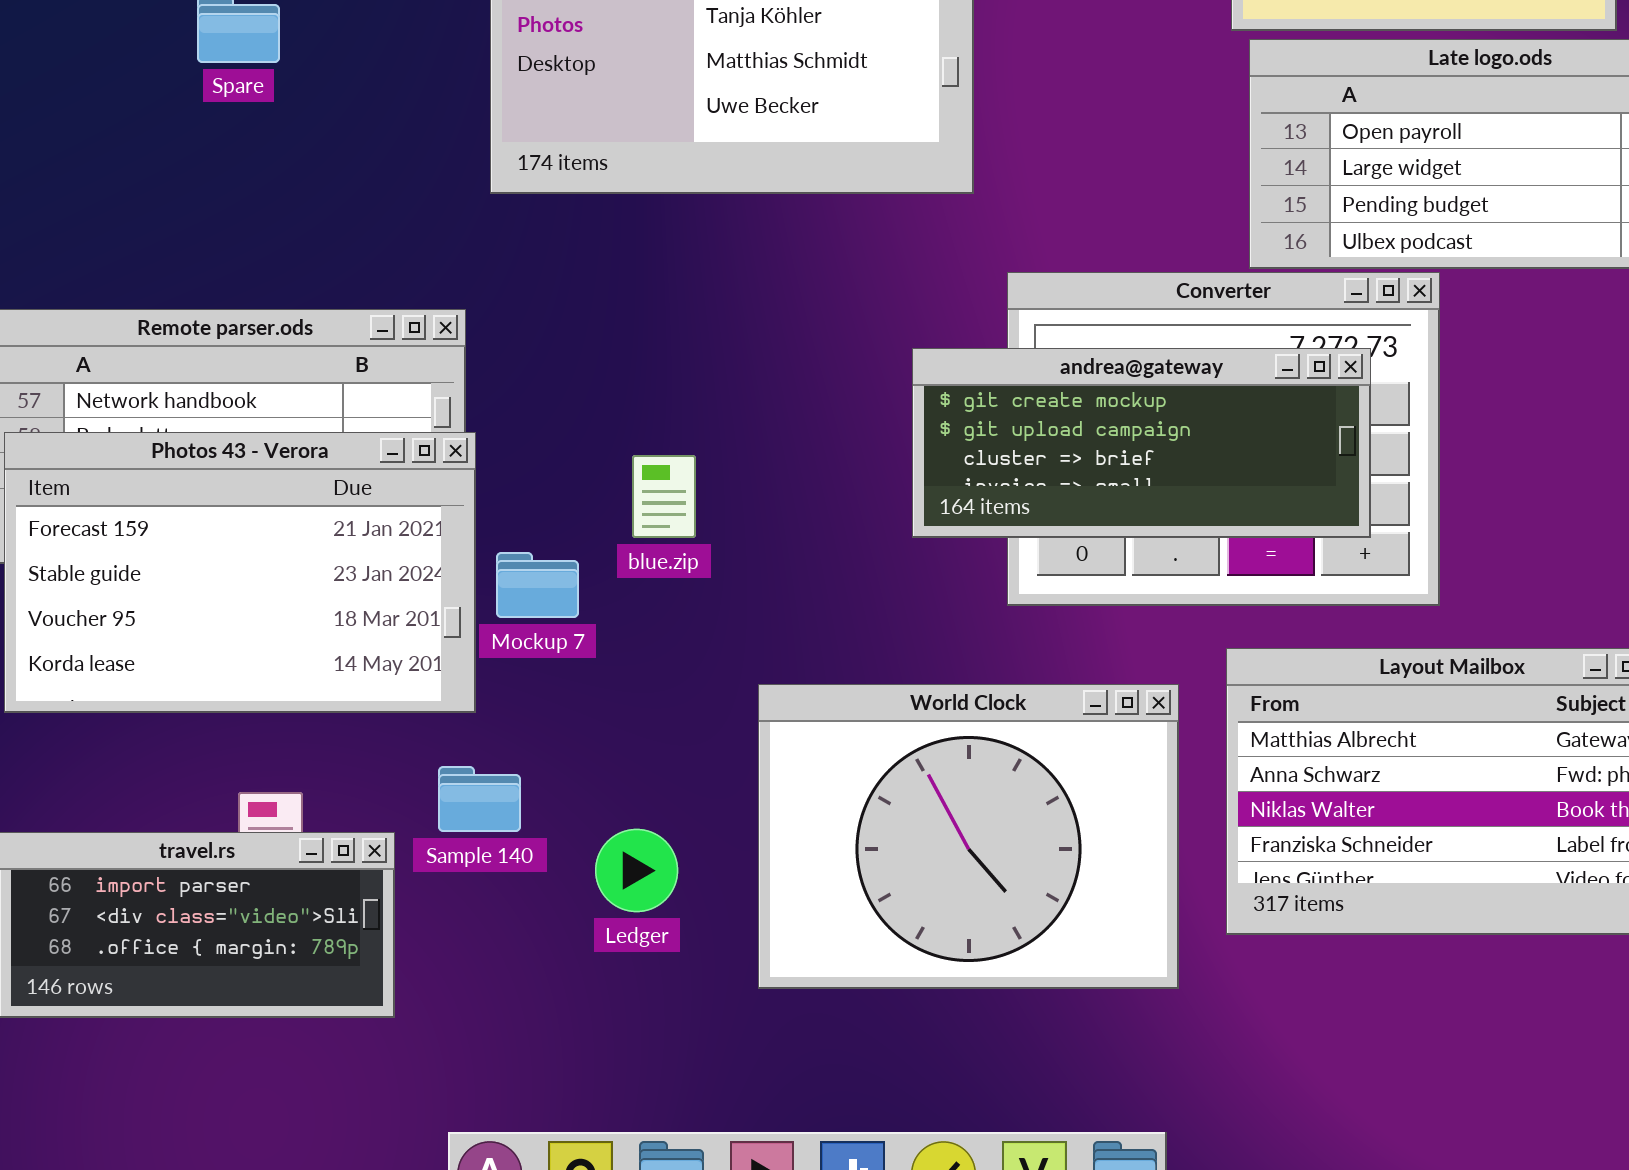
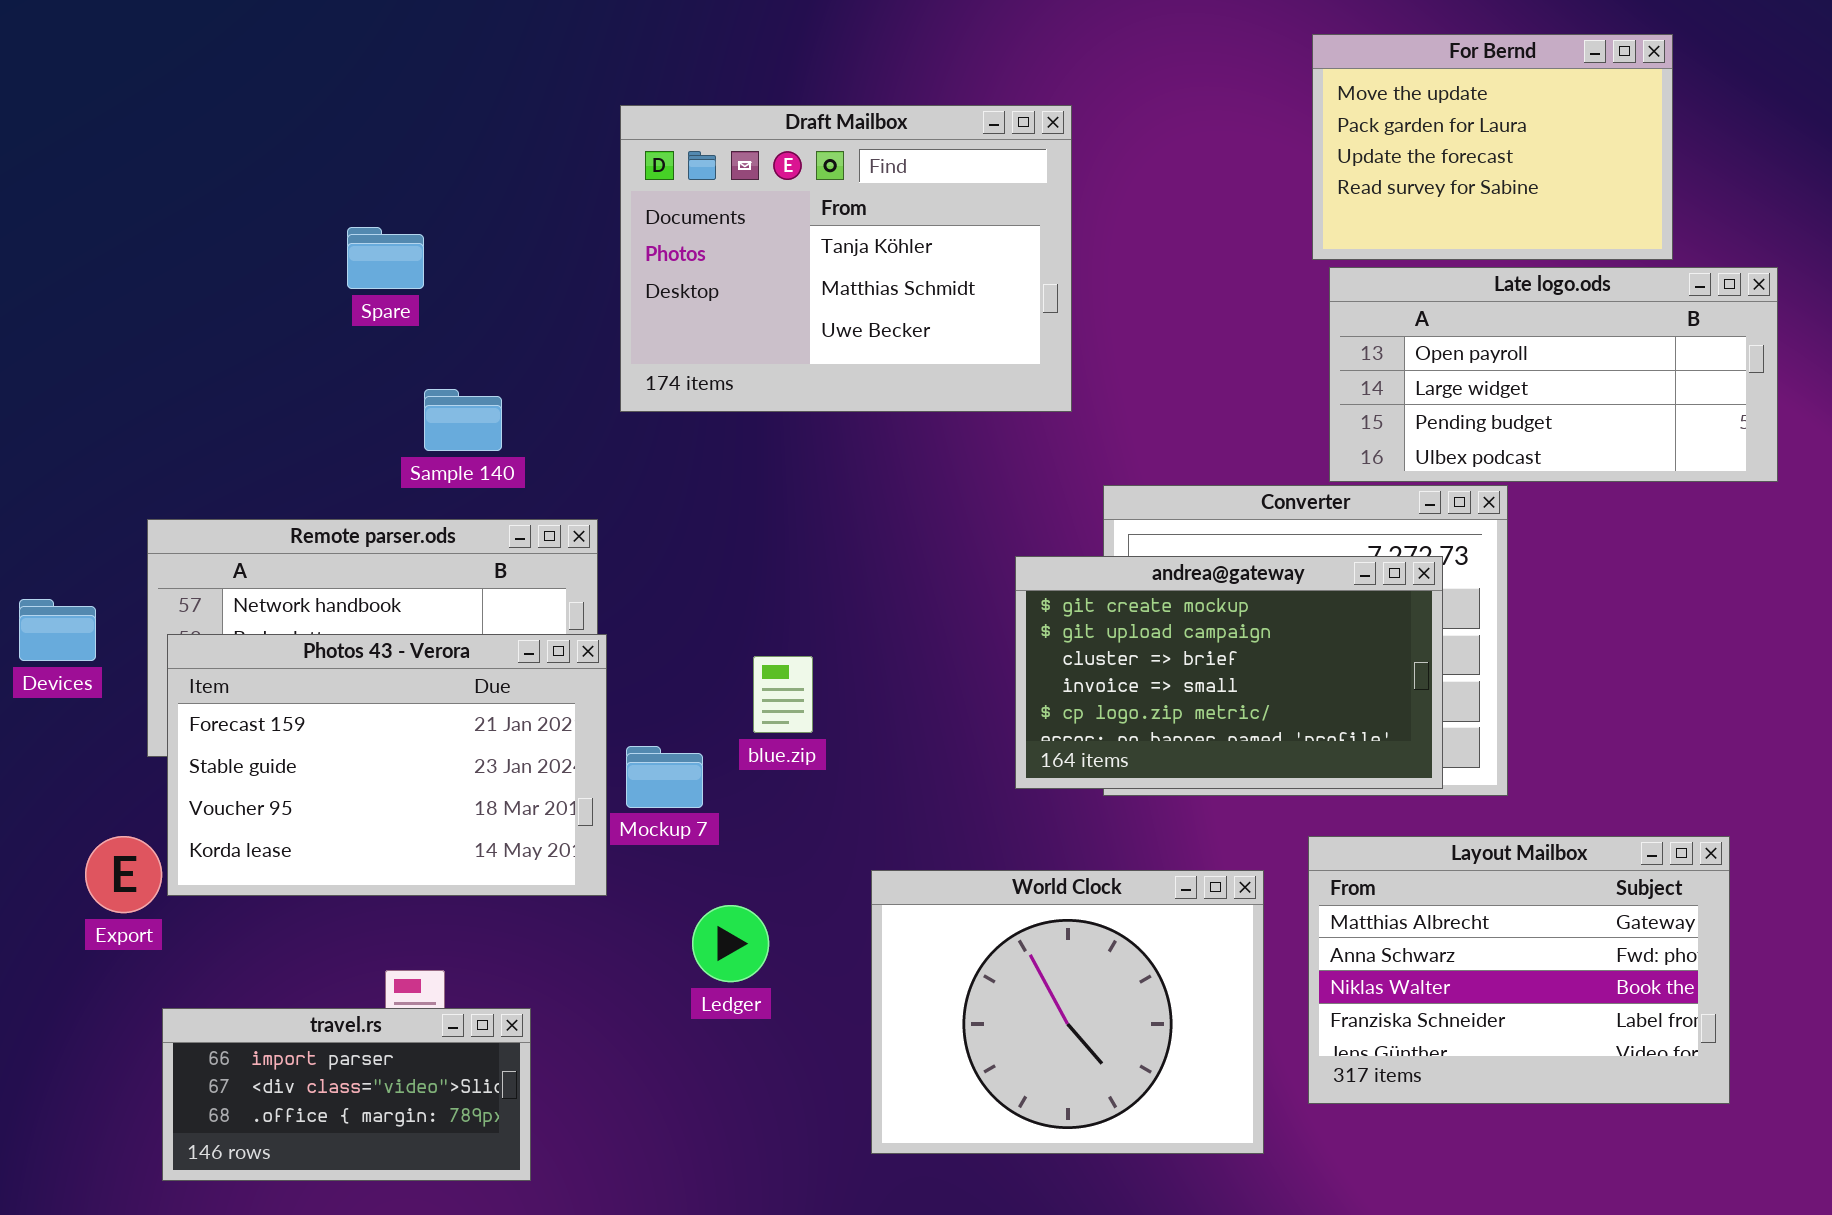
andrea@gateway: [912,348,1371,538] -> [1015,556,1443,789], resized
Sample 140: [438,766,521,832] -> [424,389,502,451], moved
Ledger: [595,829,678,912] -> [692,905,769,982], moved

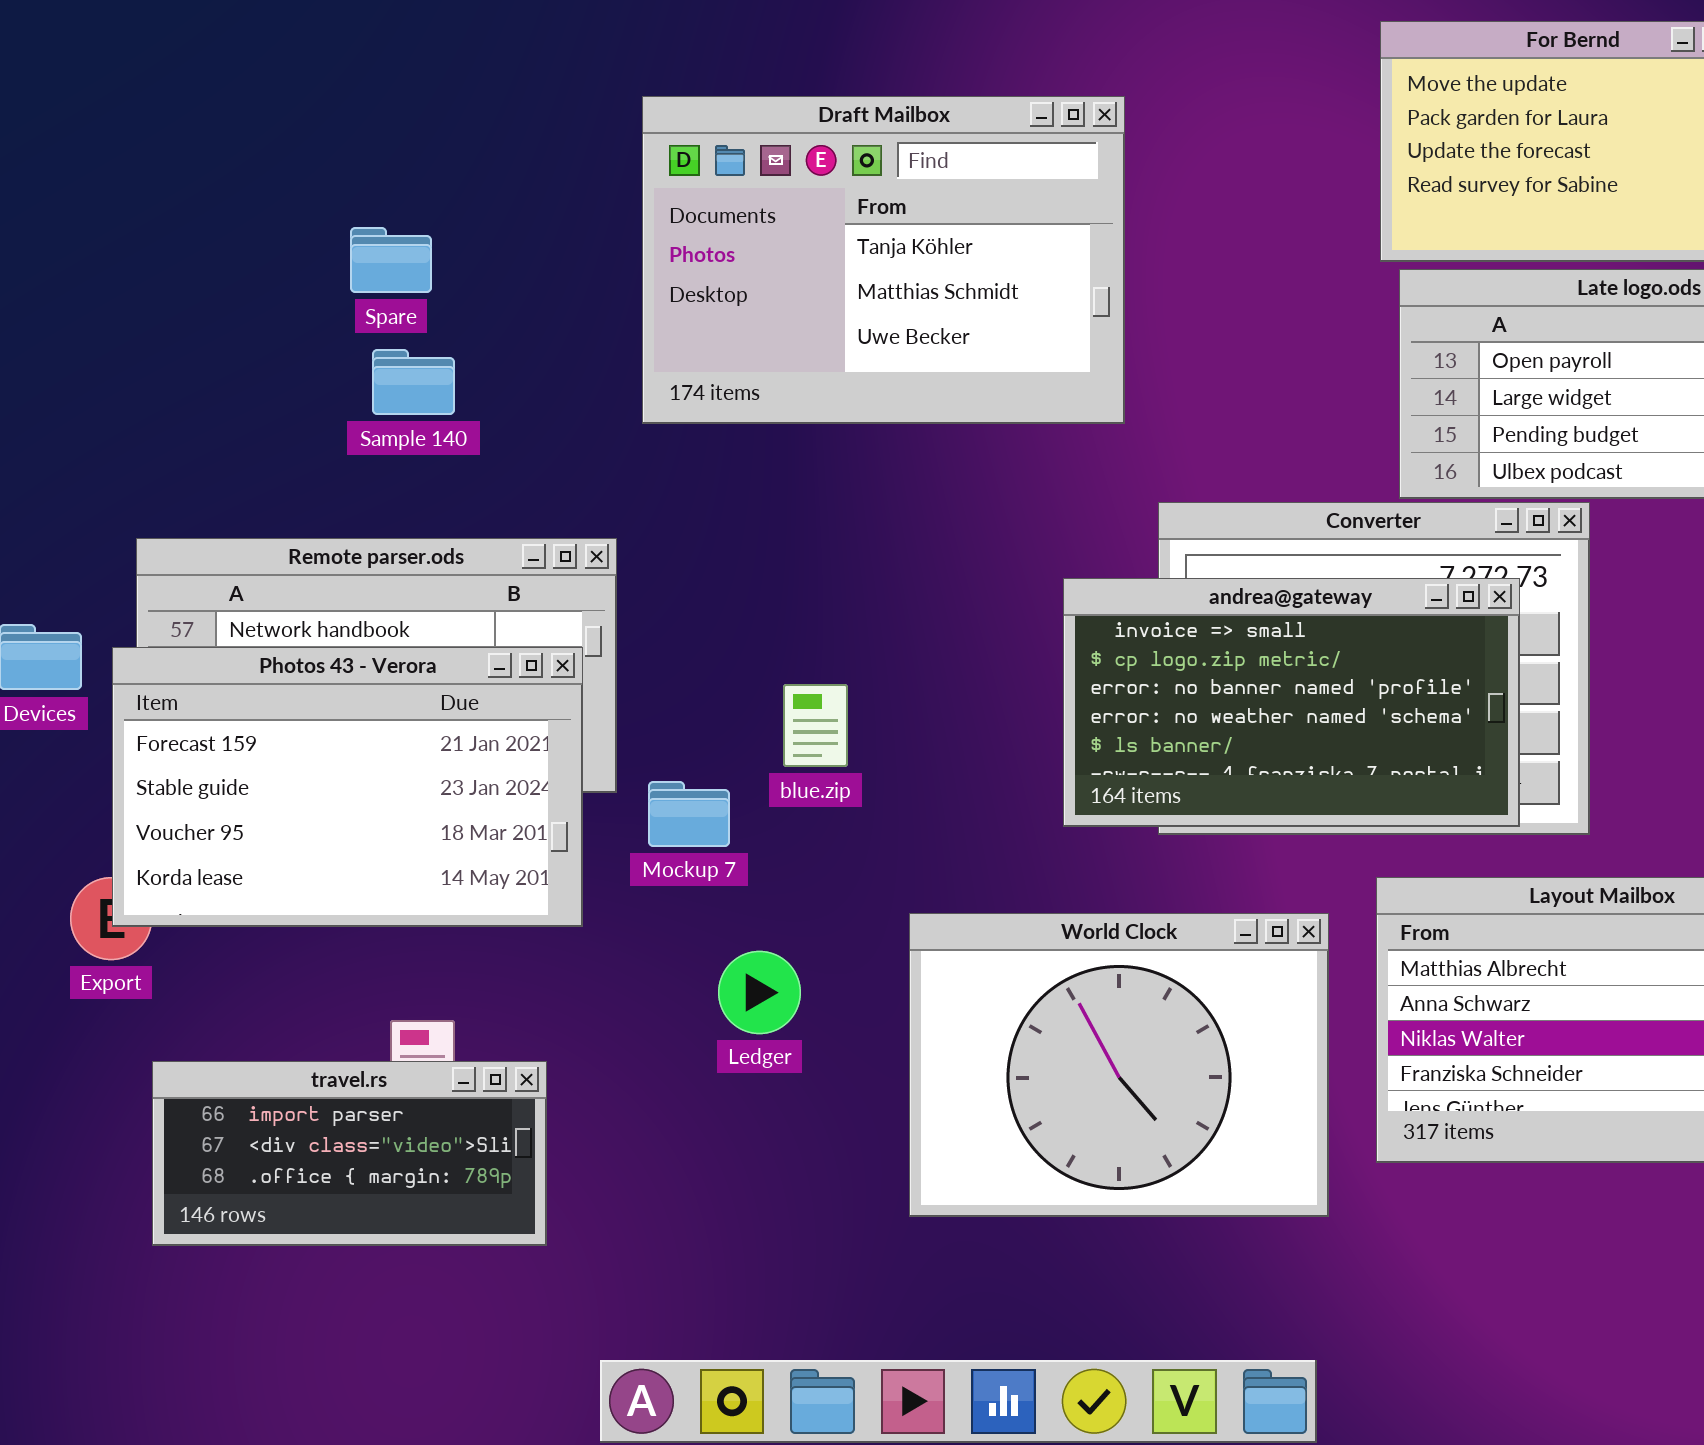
Sample 140: [424,389,502,451] -> [372,349,455,415], moved
andrea@gateway: [1015,556,1443,789] -> [1063,578,1520,827], scrolled down 3 rows
Photos 43 - Verora: [167,634,607,896] -> [112,647,583,927], moved

